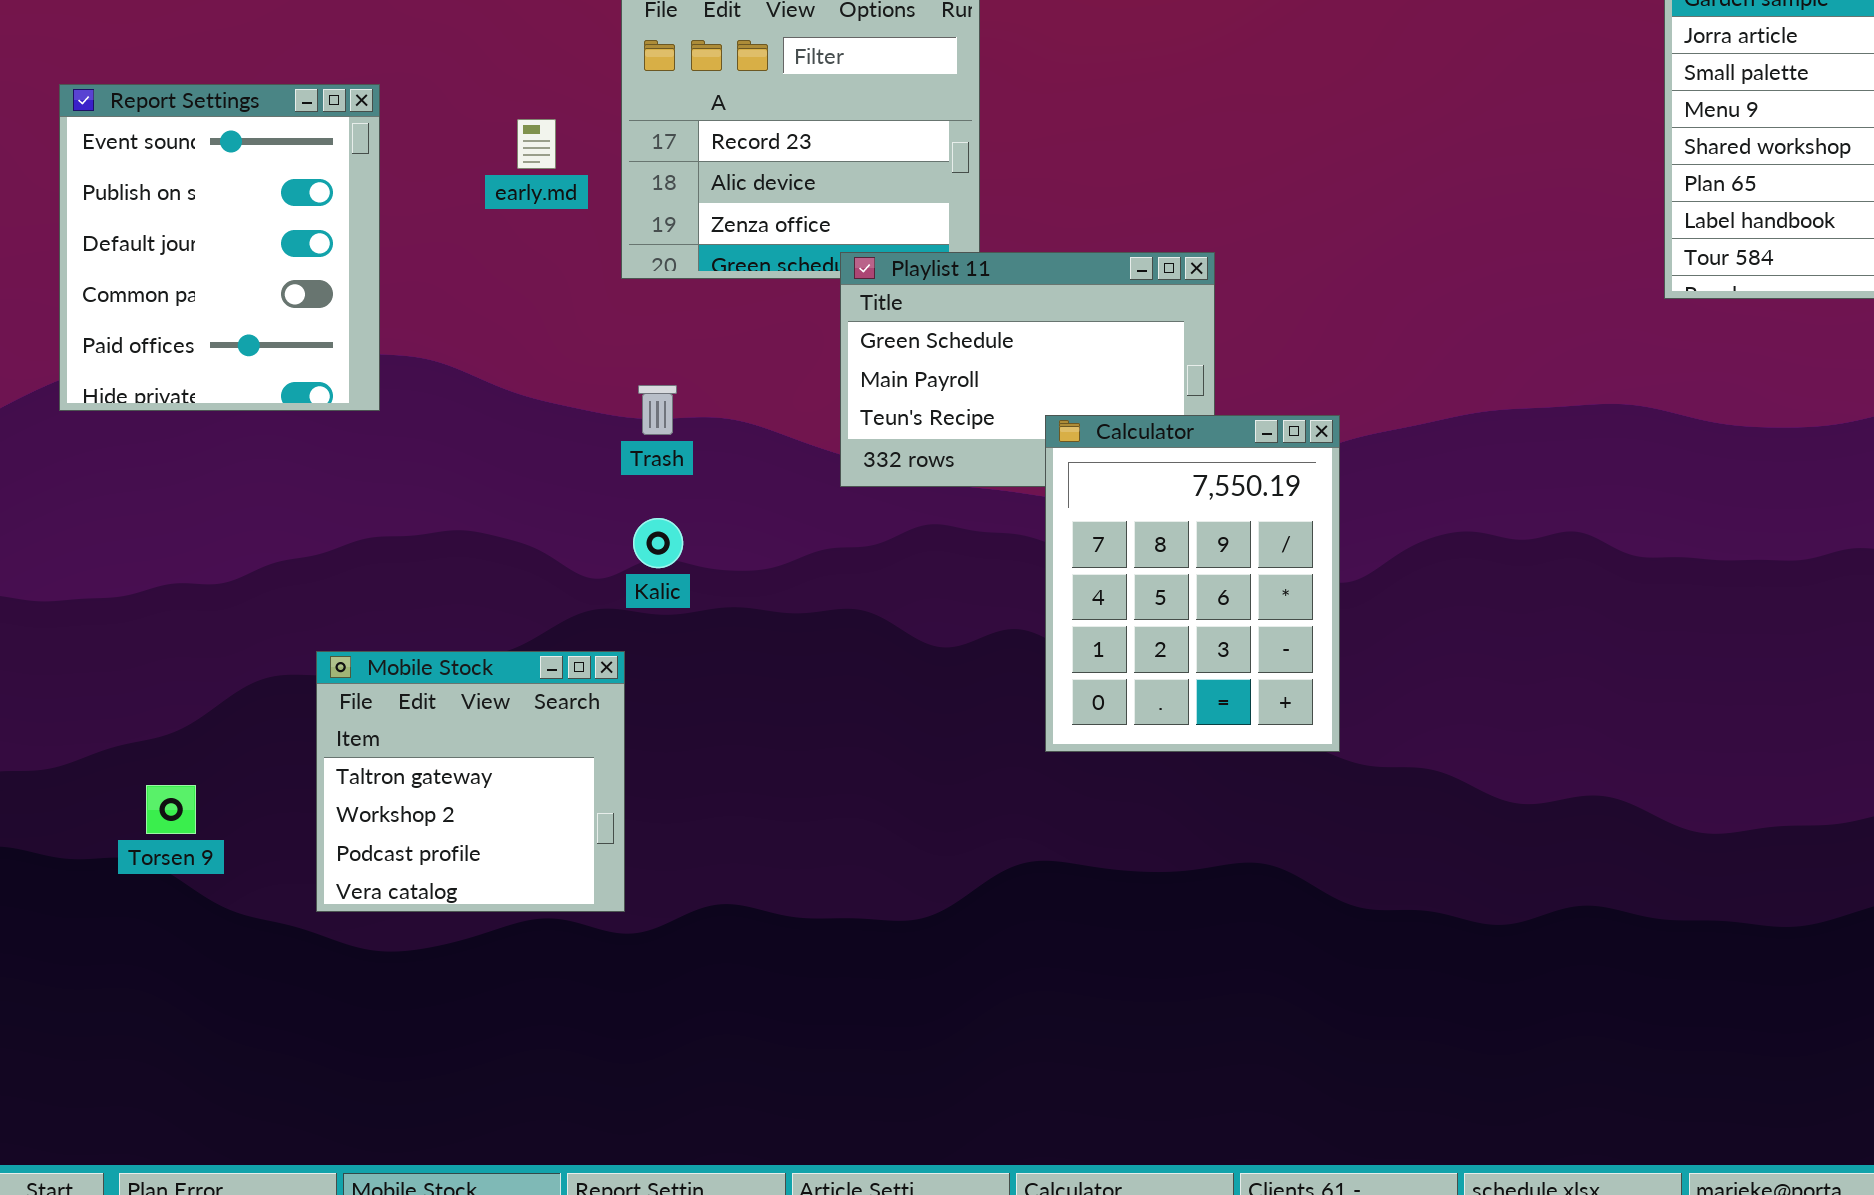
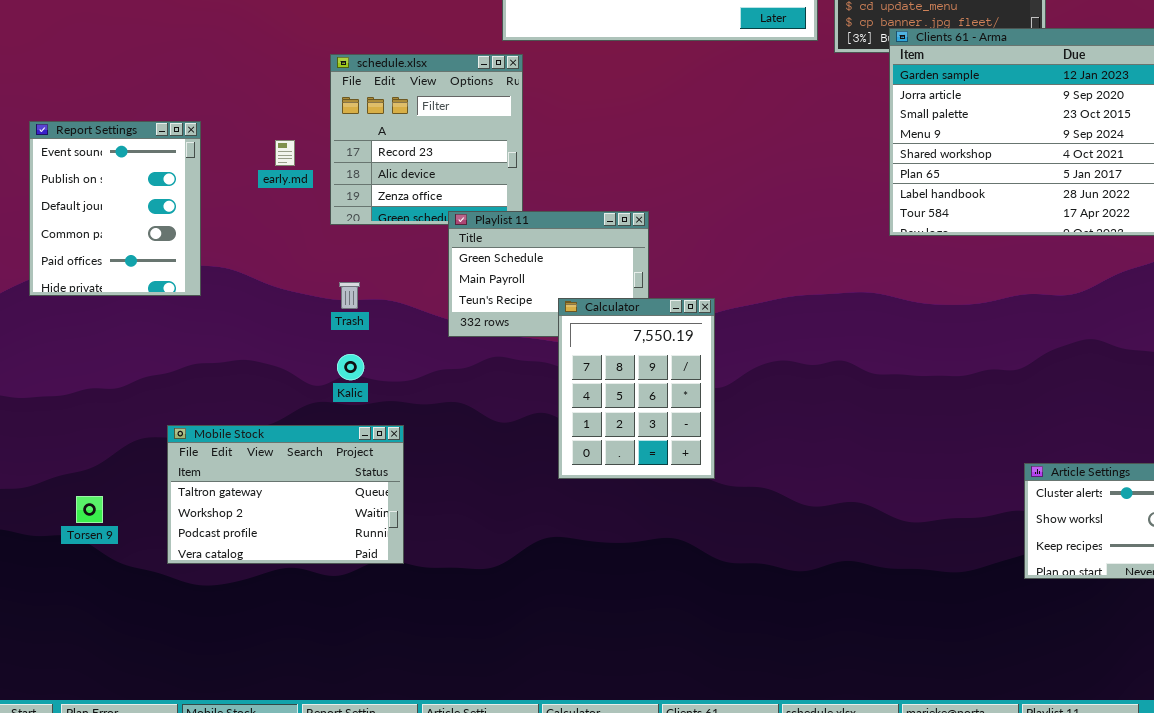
Mobile Stock: [316,651,625,912] -> [167,425,404,564], resized

